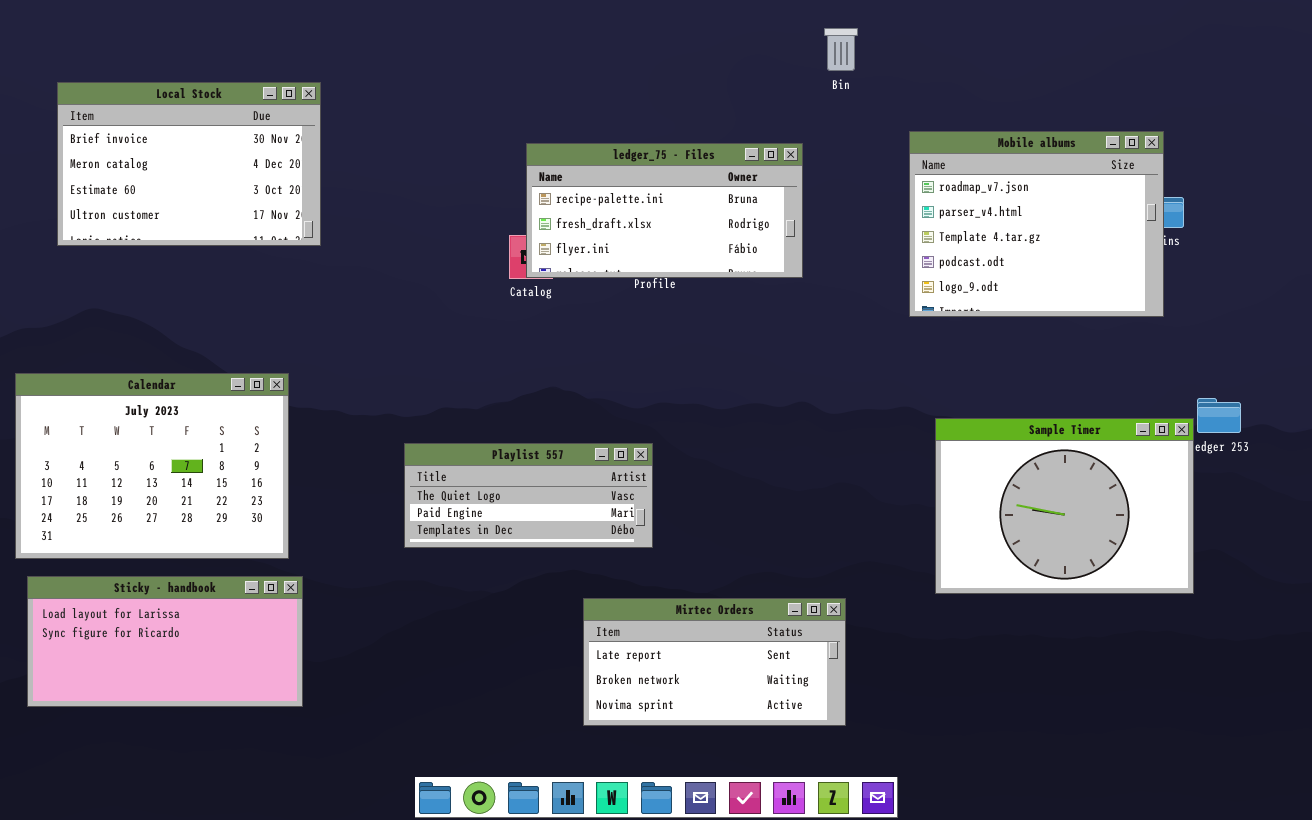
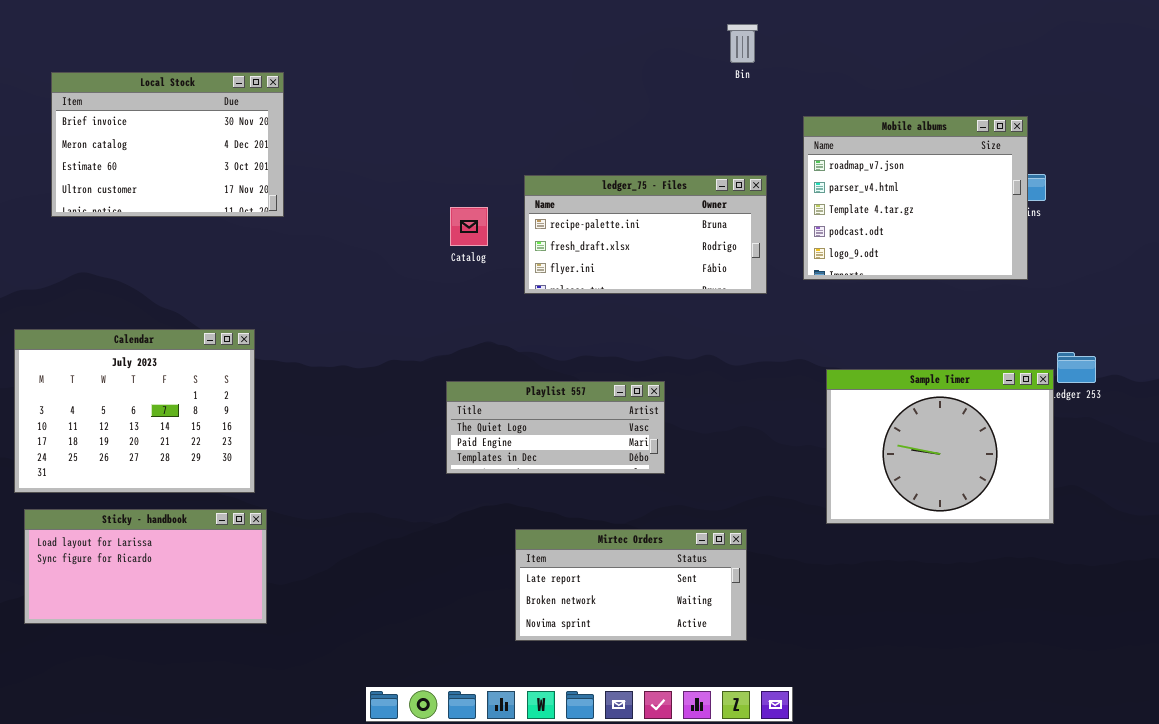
ledger_75 - Files: [526,143,803,278] -> [524,175,767,294], moved
Playlist 557: [404,443,653,548] -> [446,381,665,474], moved

